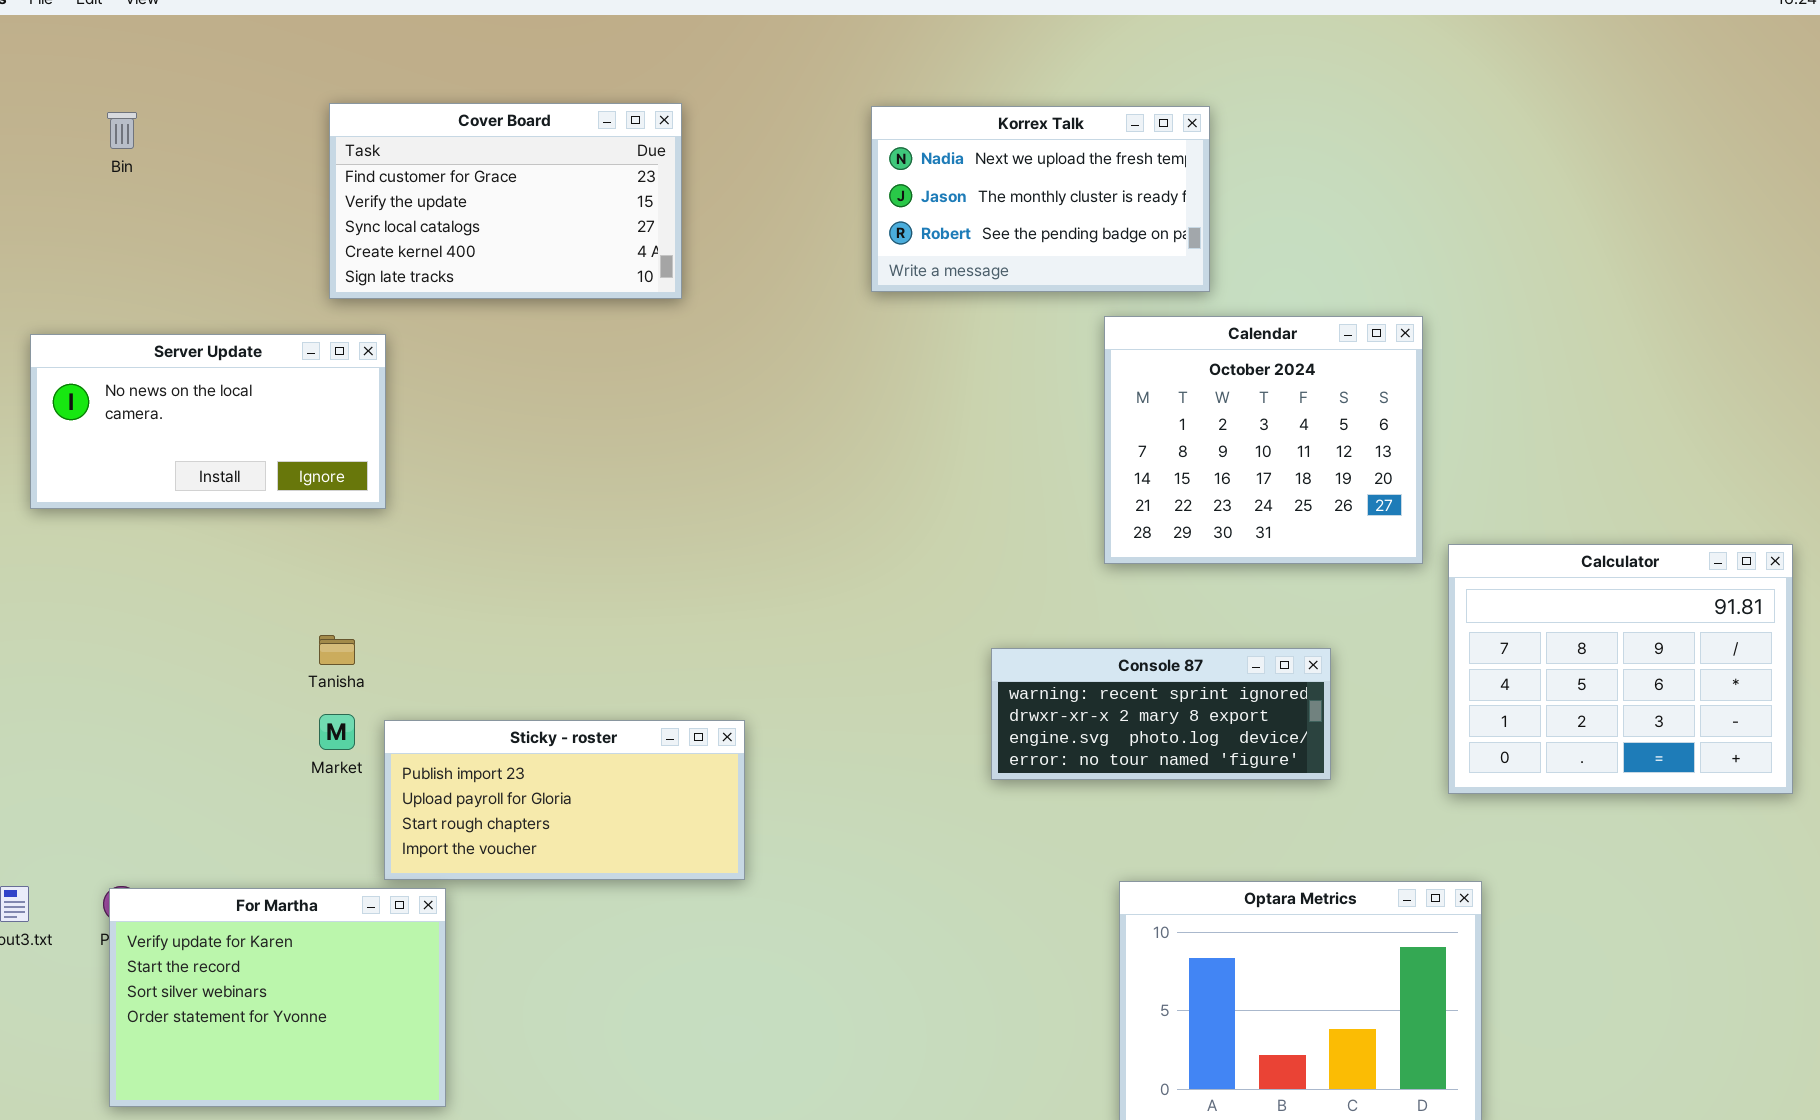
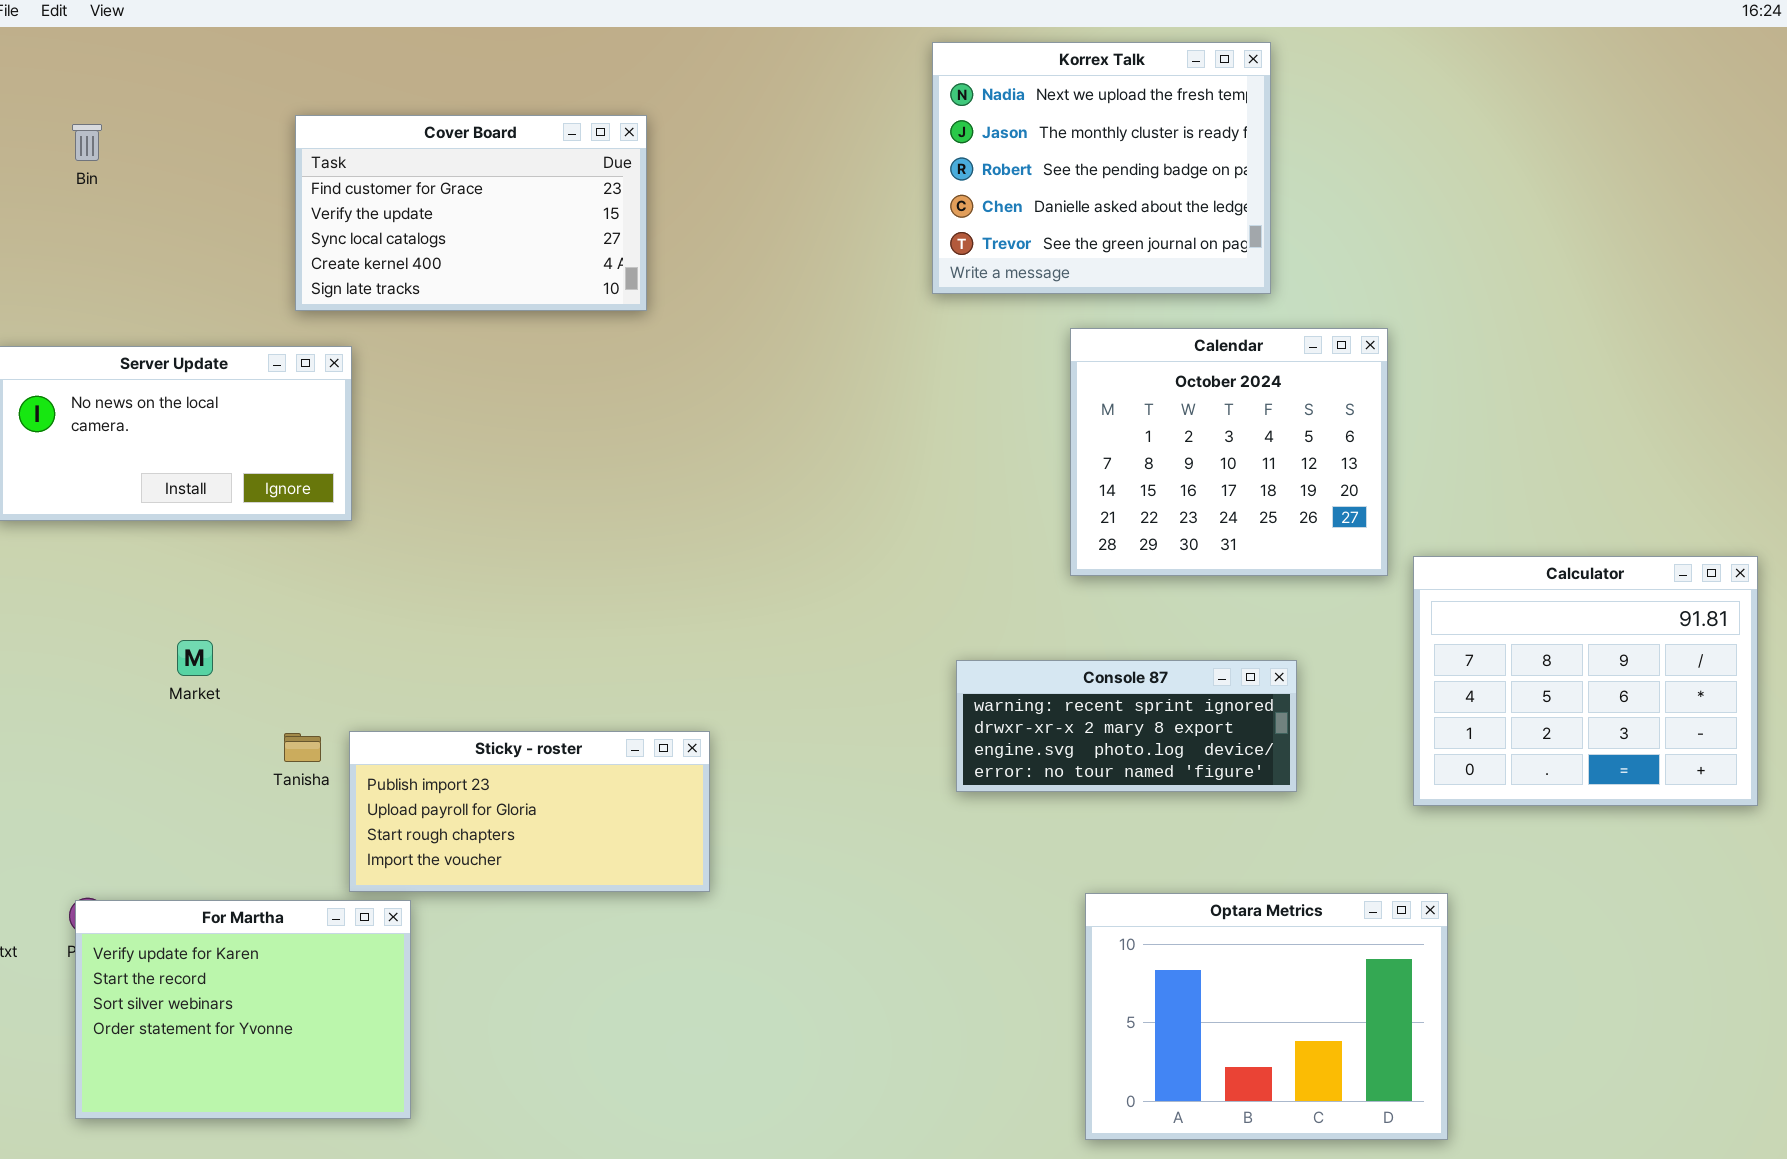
Korrex Talk: [871,106,1210,292] -> [932,42,1271,294], moved, resized
Tanisha: [319,635,355,665] -> [284,733,321,762], moved
Market: [319,714,355,750] -> [177,640,213,676], moved

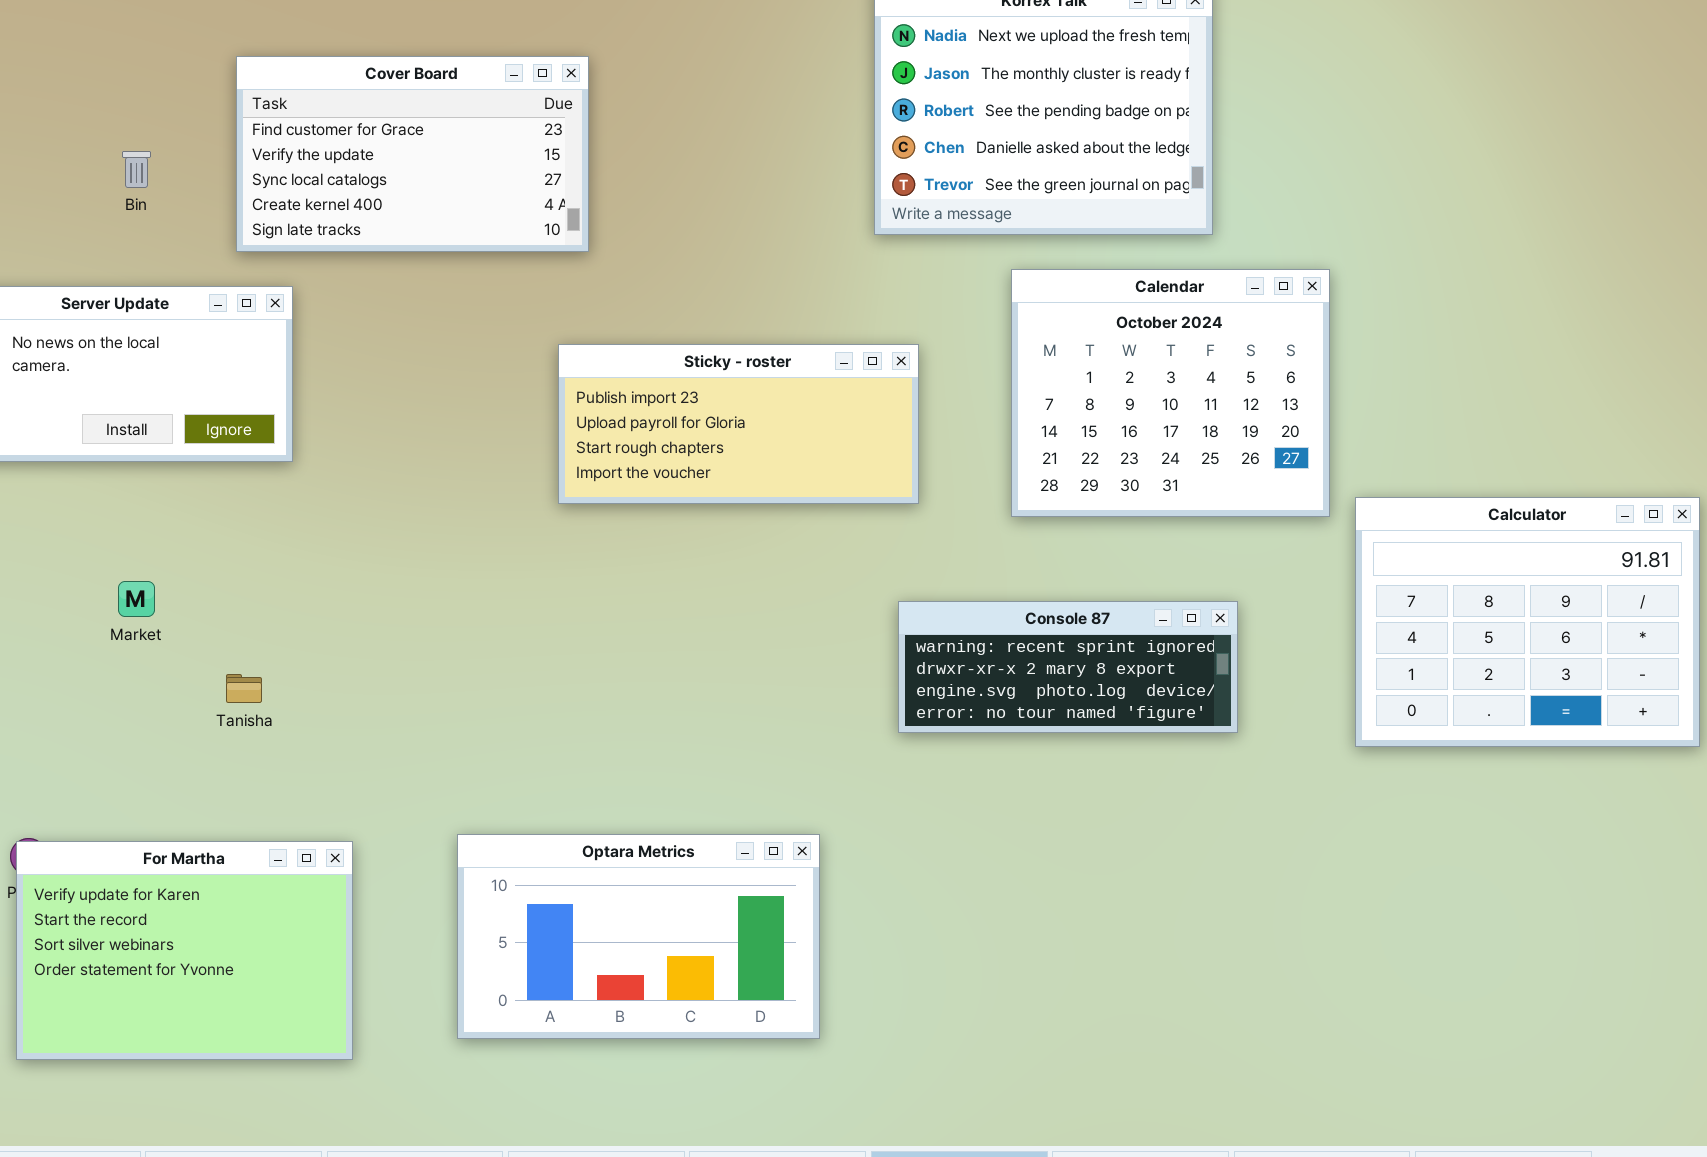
Bin: [72,124,102,161] -> [122,151,151,188], moved
Sticky - roster: [349,731,710,892] -> [558,344,919,504], moved
Optara Metrics: [1085,893,1448,1140] -> [457,834,820,1039], moved, resized

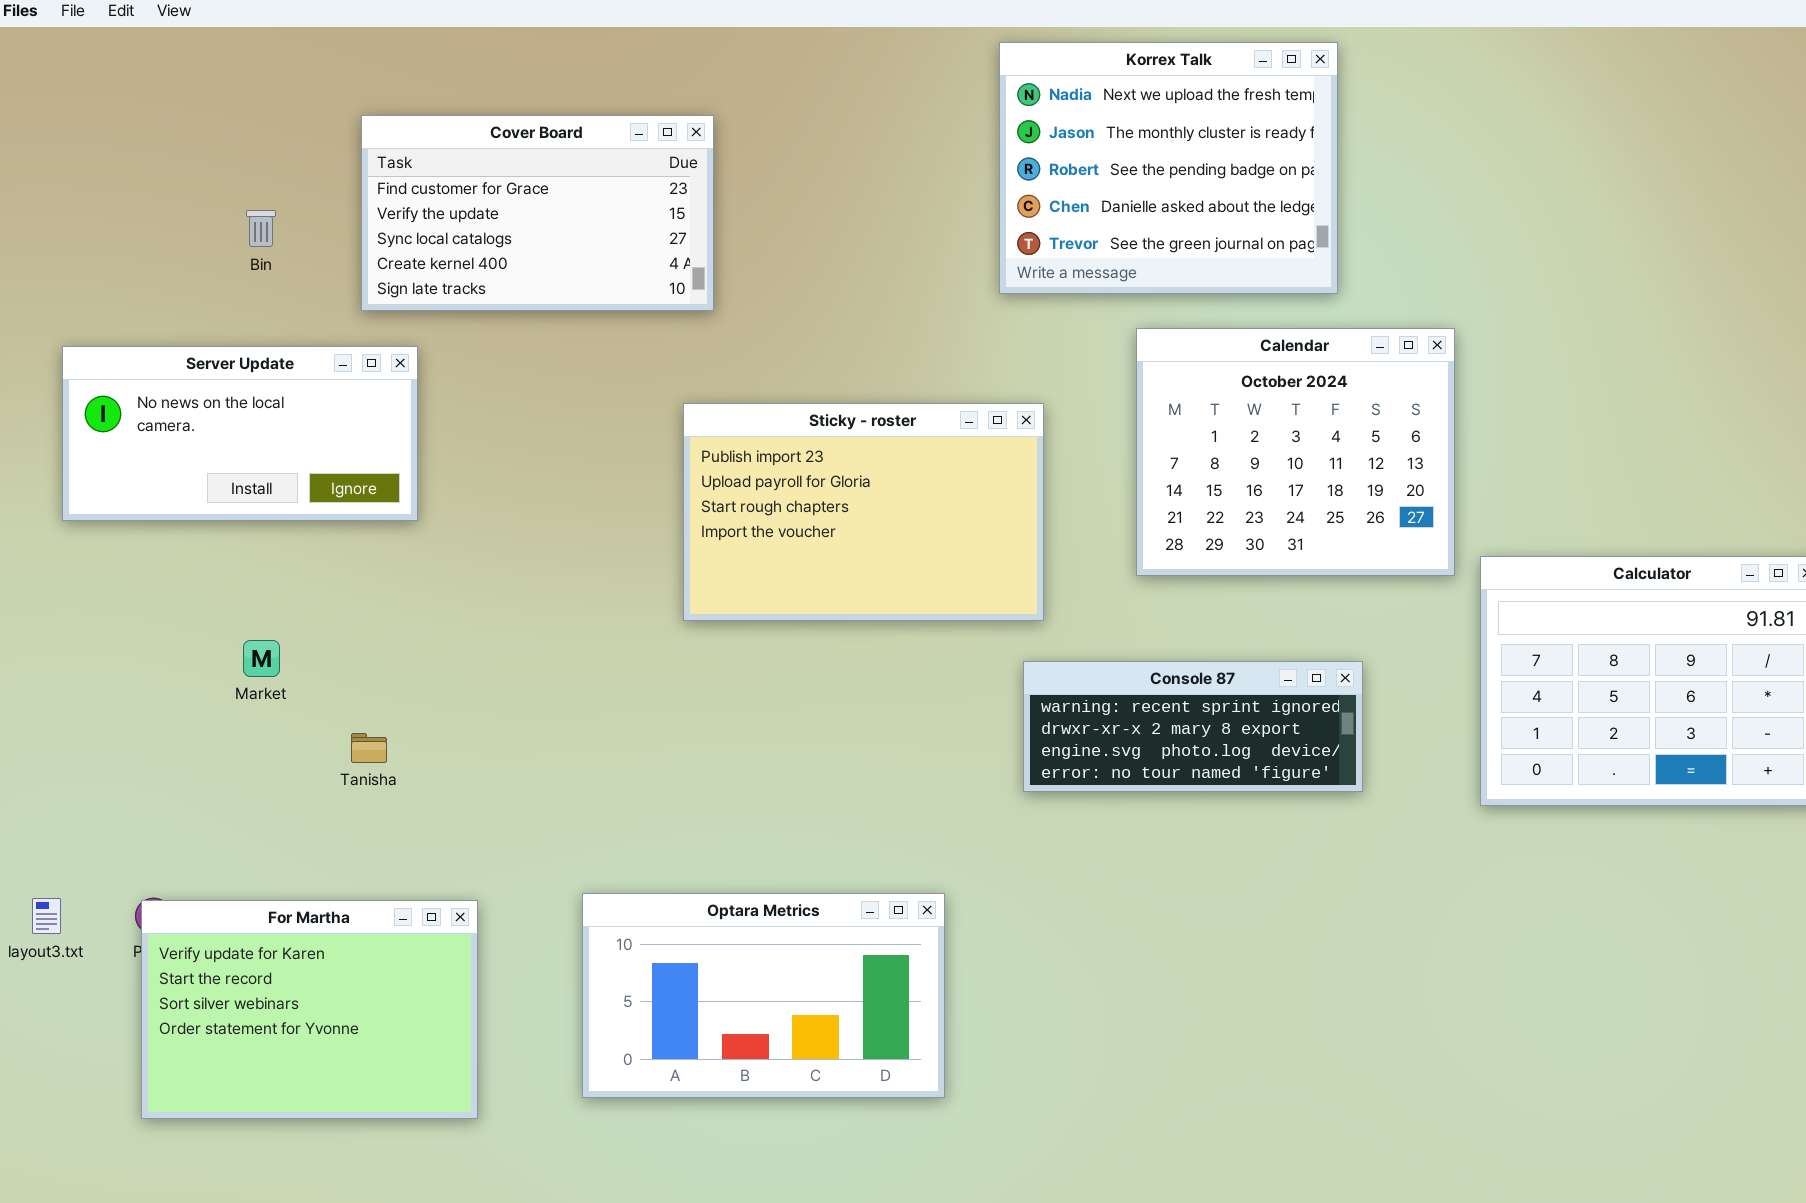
Sticky - roster: [558,344,919,504] -> [683,403,1044,621], resized

